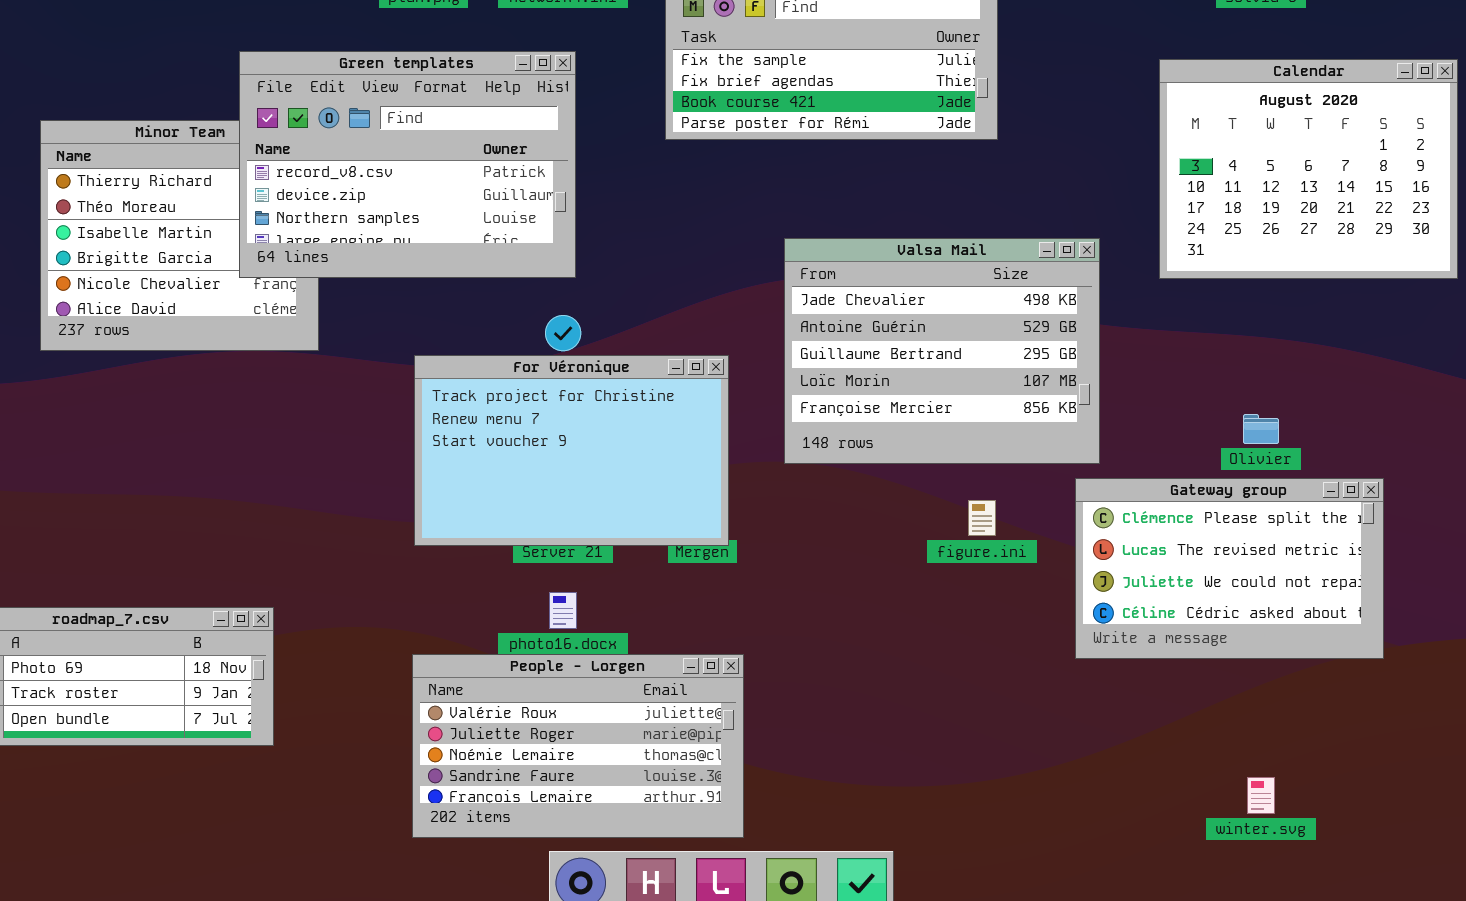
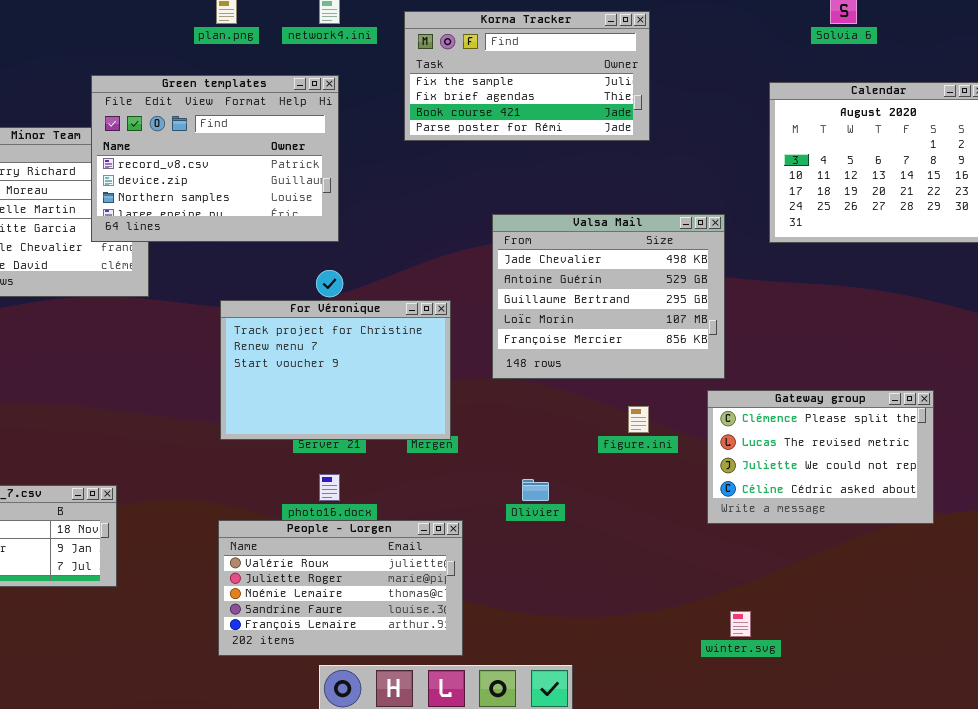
Olivier: [1243,414,1279,444] -> [522,479,549,501], moved
winter.svg: [1247,777,1275,814] -> [730,611,751,637], moved

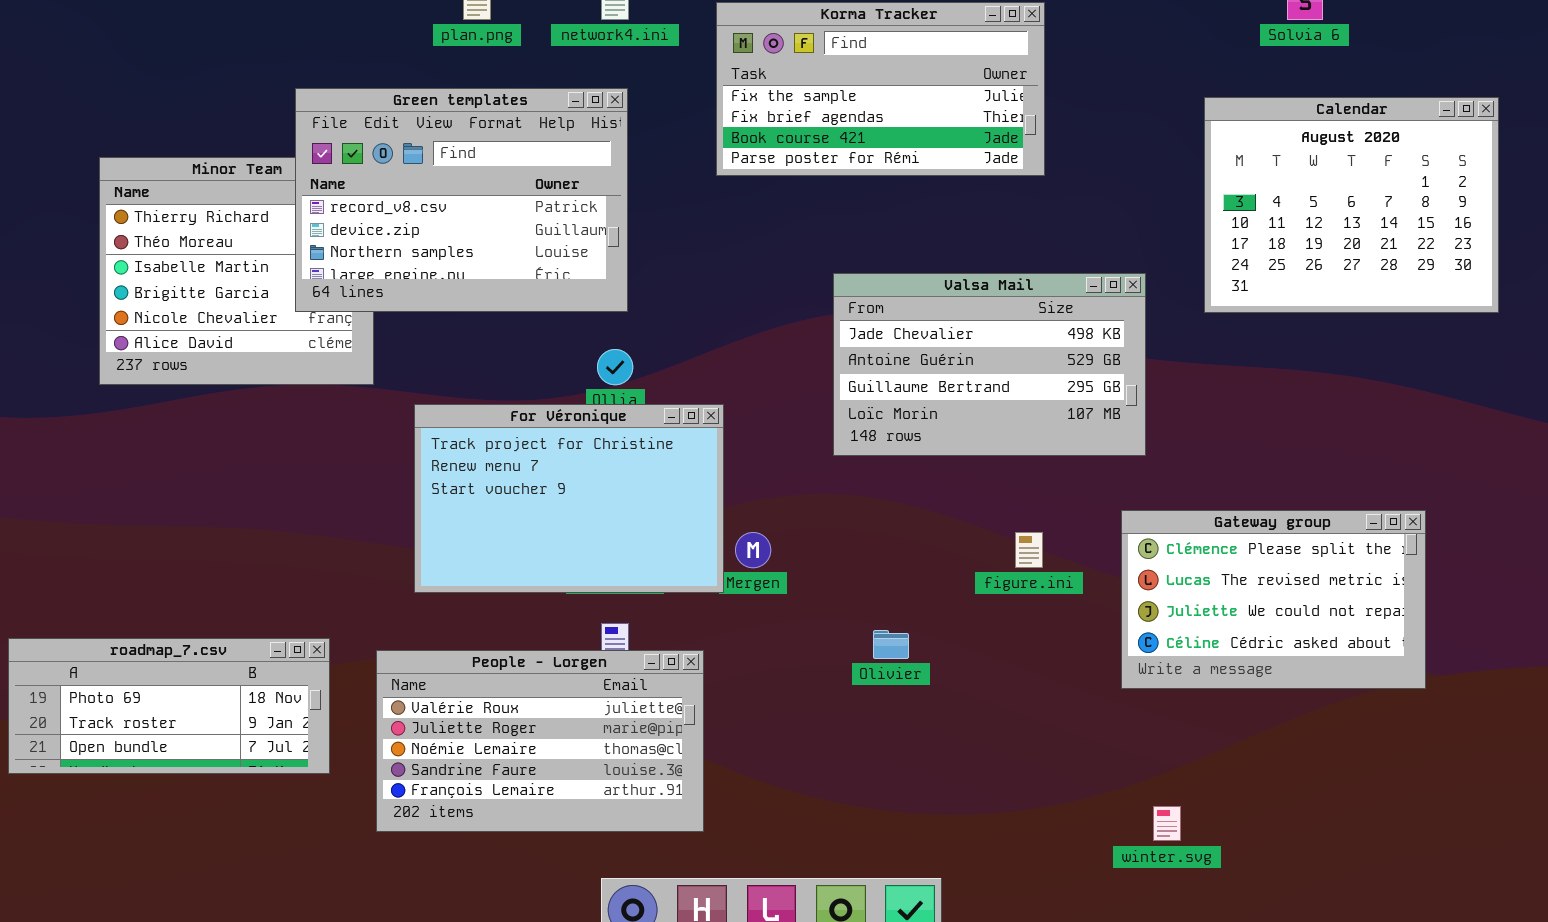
Valsa Mail: [492,214,725,379] -> [833,273,1146,456], resized
For Véronique: [220,300,451,440] -> [414,404,724,593], moved
People - Lorgen: [218,520,463,656] -> [376,650,704,832], moved

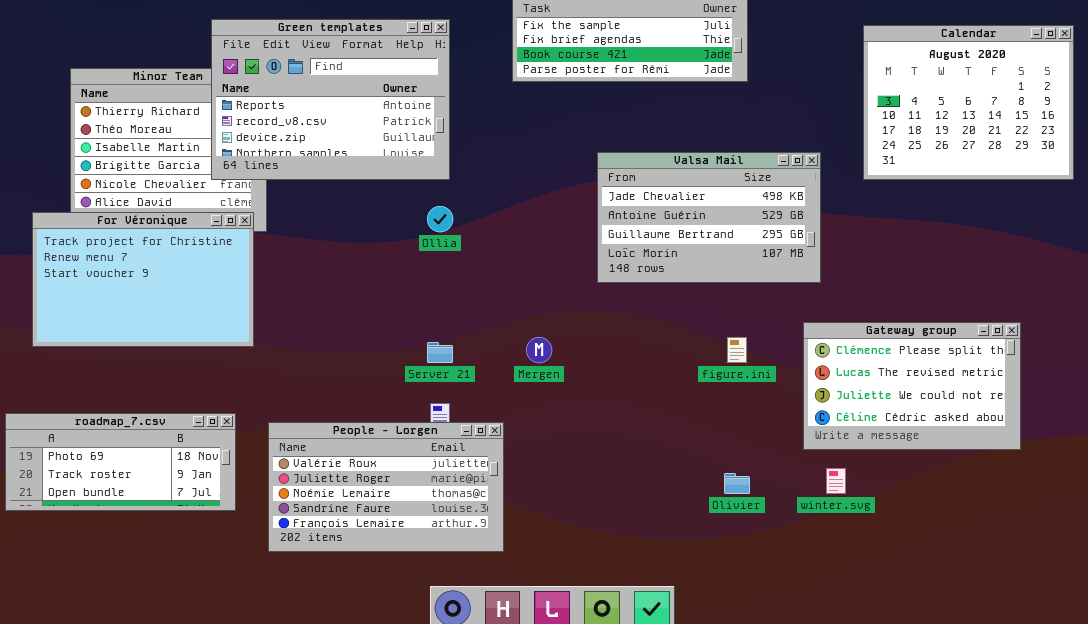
Green templates: [295,88,628,312] -> [211,19,450,180], scrolled up 1 row
For Véronique: [414,404,724,593] -> [32,212,254,347], moved
Olivier: [873,630,909,659] -> [724,473,750,494], moved
winter.svg: [1153,806,1181,841] -> [826,468,846,494], moved

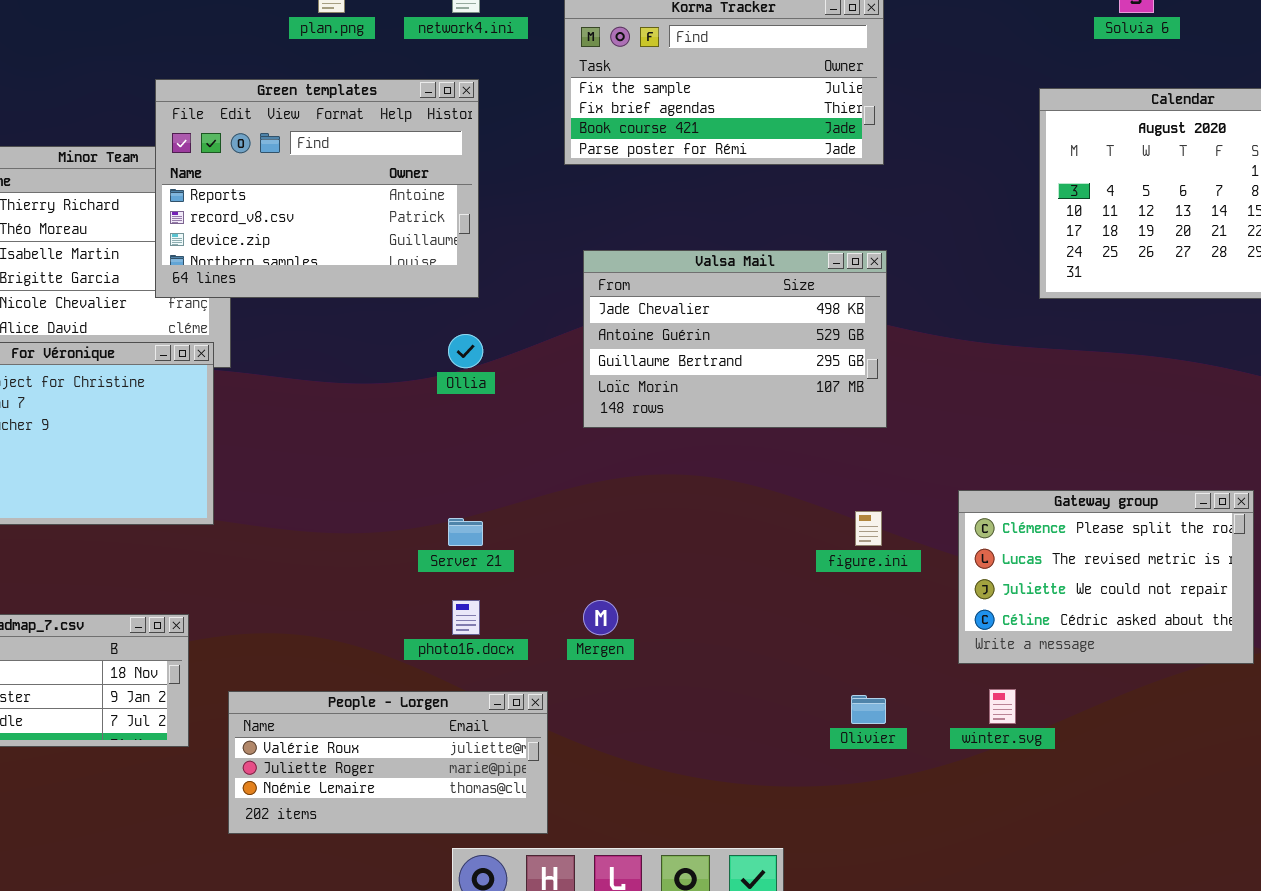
Valsa Mail: [597,152,821,283] -> [583,250,887,428], moved
Mergen: [526,337,552,363] -> [583,600,618,635], moved
People - Lorgen: [268,422,504,552] -> [228,691,548,834], moved, resized

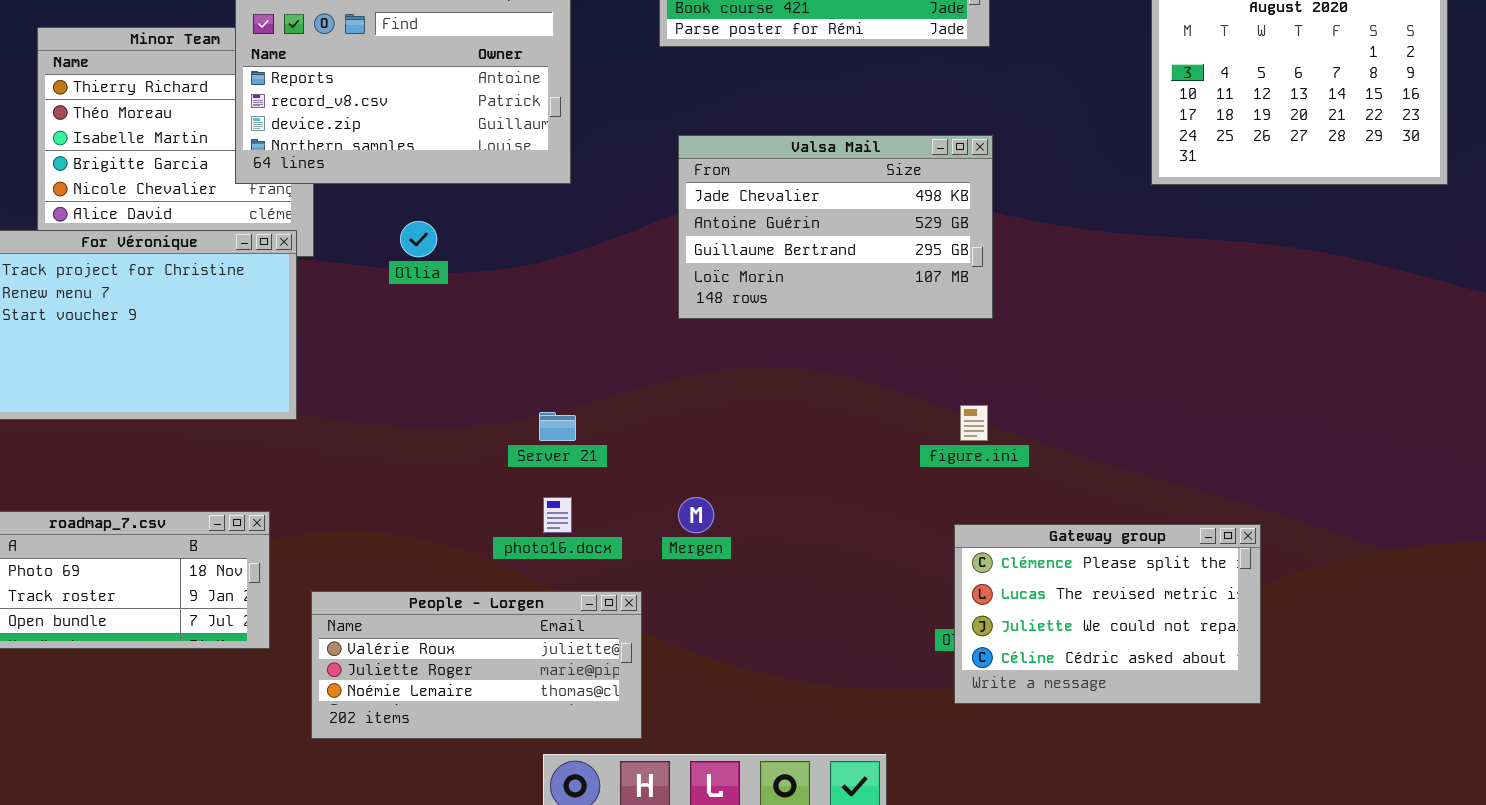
Ollia: [448,334,483,368] -> [400,221,437,257], moved
Gateway group: [958,490,1254,664] -> [954,524,1261,704], moved

